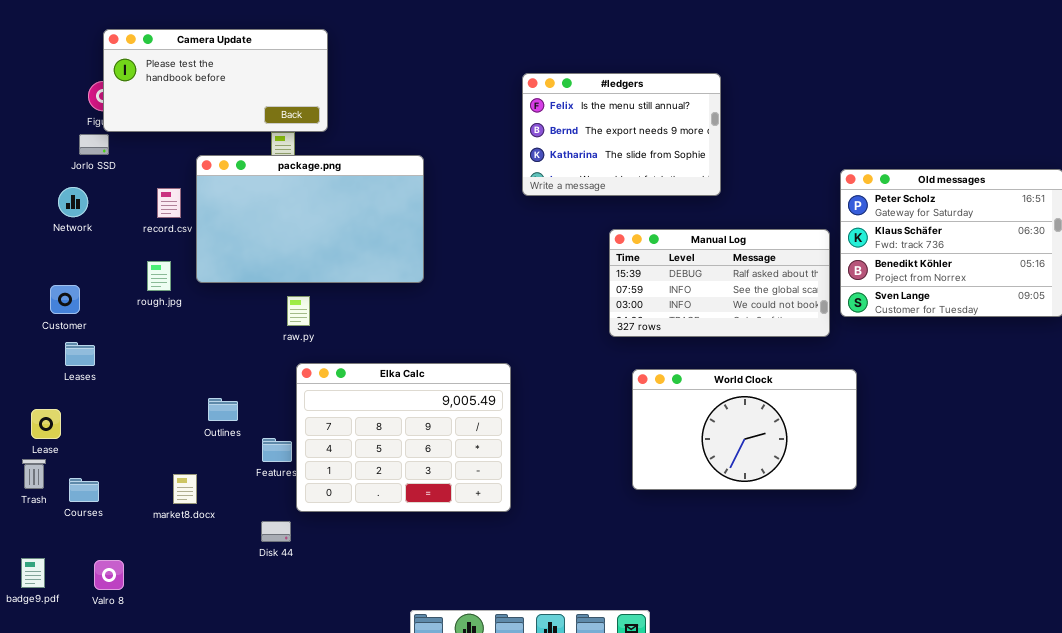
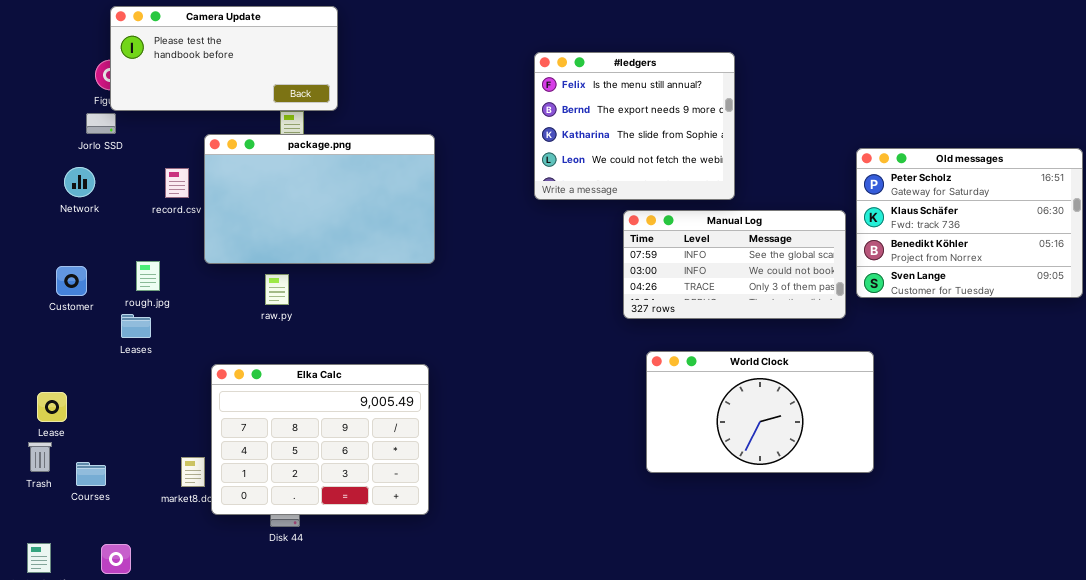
#ledgers: [522,73,721,196] -> [534,52,735,200], resized
Manual Log: [609,229,830,337] -> [623,210,846,319], scrolled down 1 row
rough.jpg: [147,261,171,291] -> [136,261,160,291], moved
raw.py: [287,296,310,326] -> [265,274,289,305], moved
Leases: [65,342,95,366] -> [121,314,151,338], moved
Elka Calc: [296,363,511,512] -> [211,364,429,515], moved

